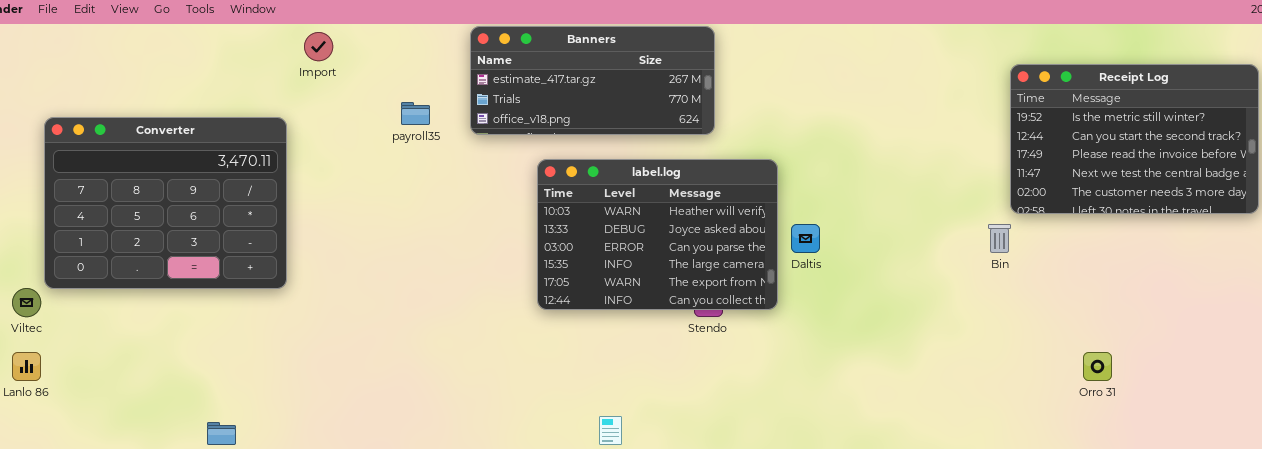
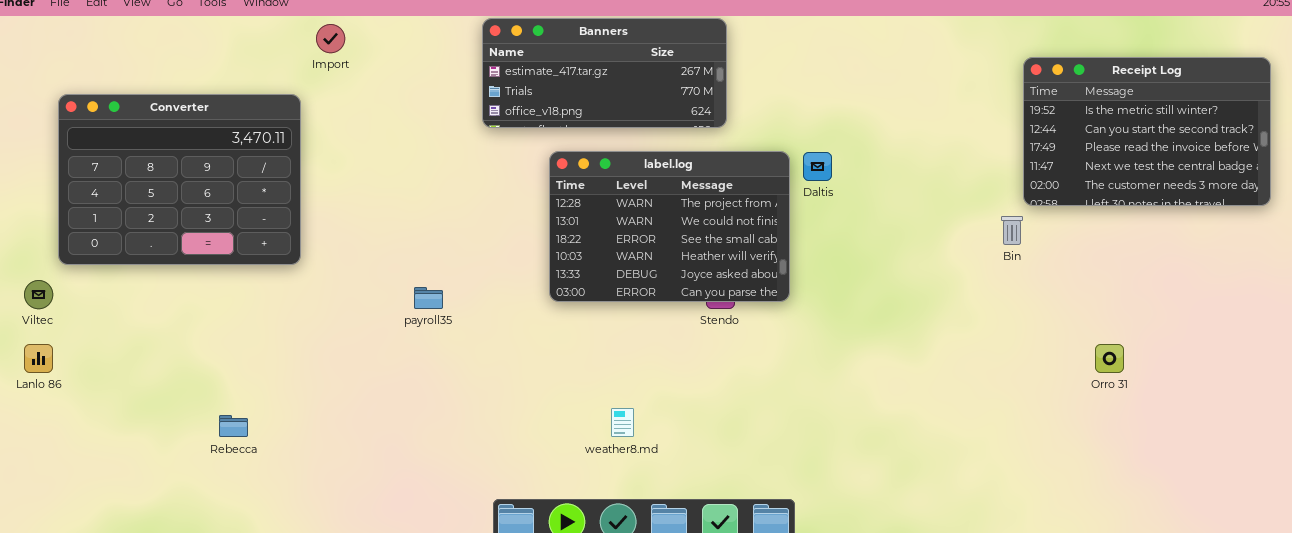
payroll35: [401,102,430,125] -> [414,287,443,309], moved
Converter: [44,117,287,289] -> [58,94,301,265], moved
label.log: [537,159,778,310] -> [549,151,790,302], scrolled up 3 rows
Daltis: [791,224,820,253] -> [803,152,832,181], moved

